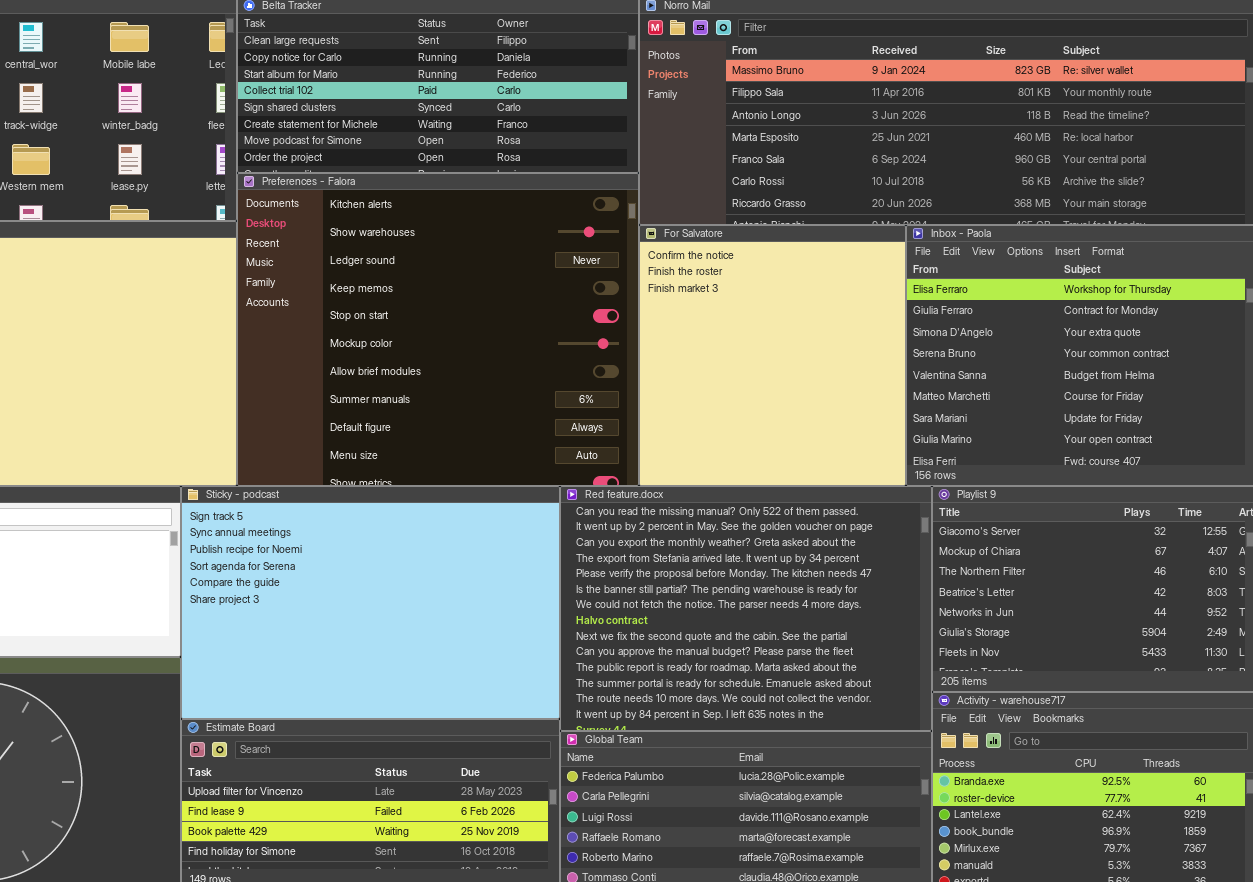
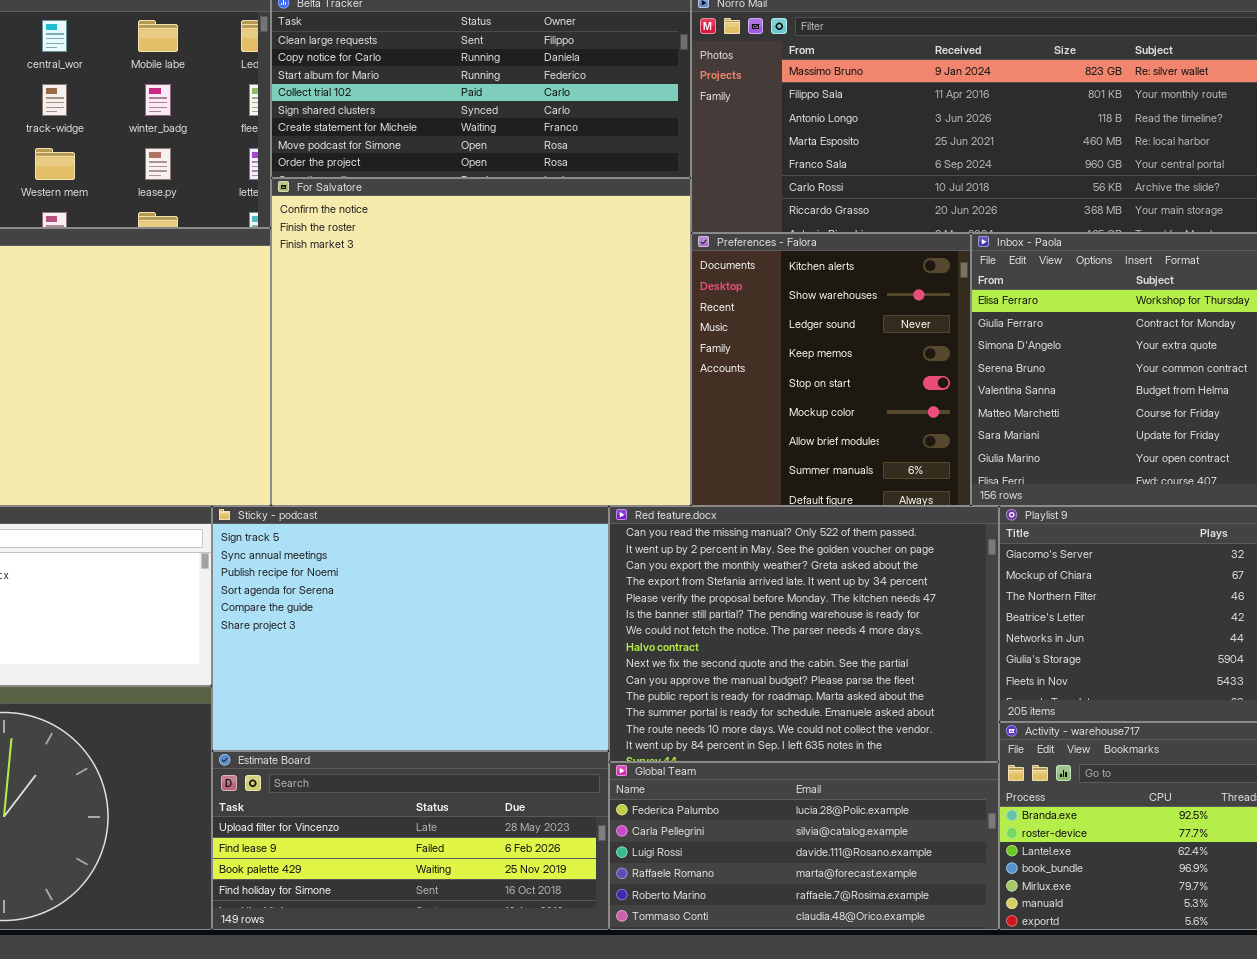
Preferences - Falora: [237,173,639,486] -> [691,233,971,506], moved, resized
For Salvatore: [639,225,906,486] -> [271,178,691,506], moved, resized

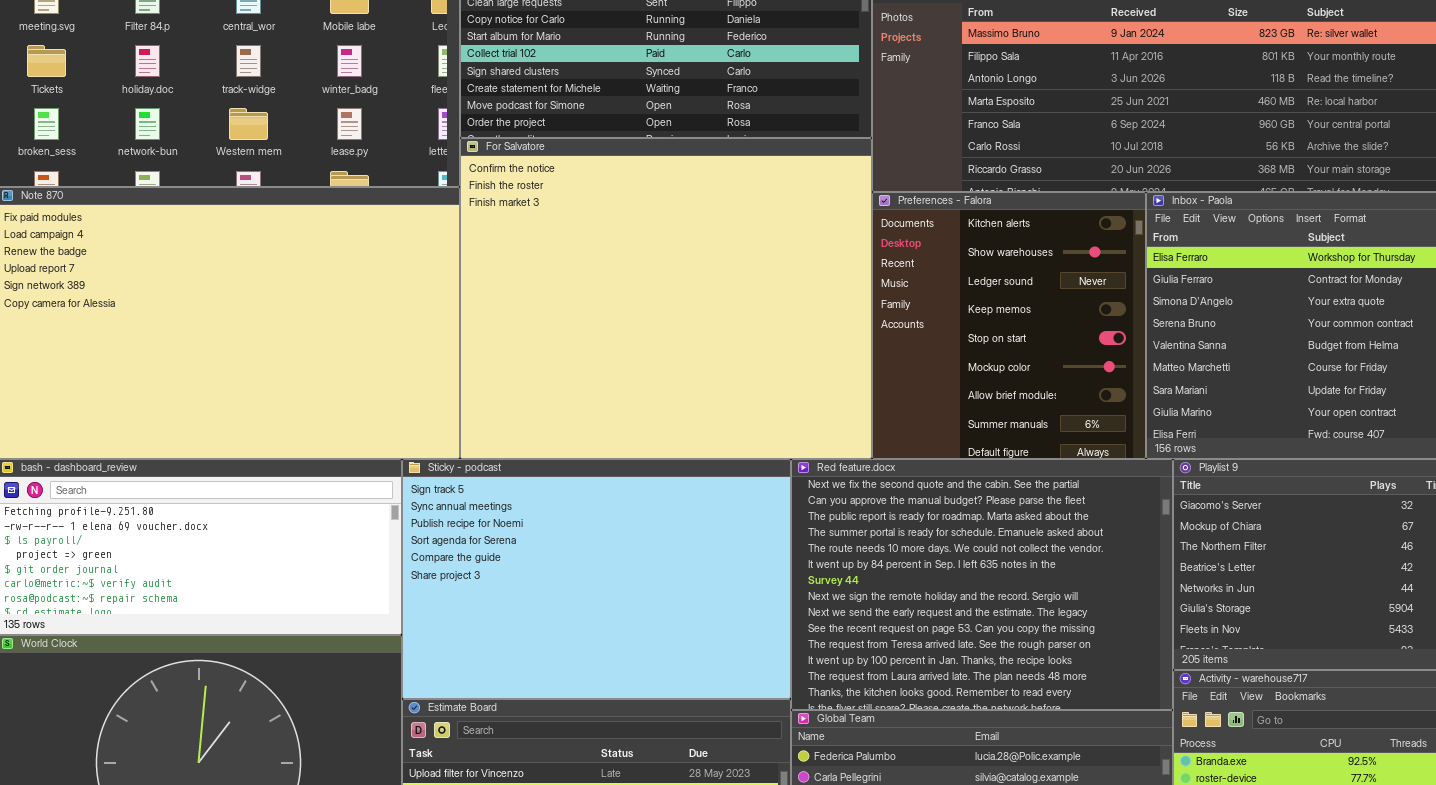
Red feature.docx: [609,506,999,762] -> [791,459,1173,710], scrolled down 8 rows

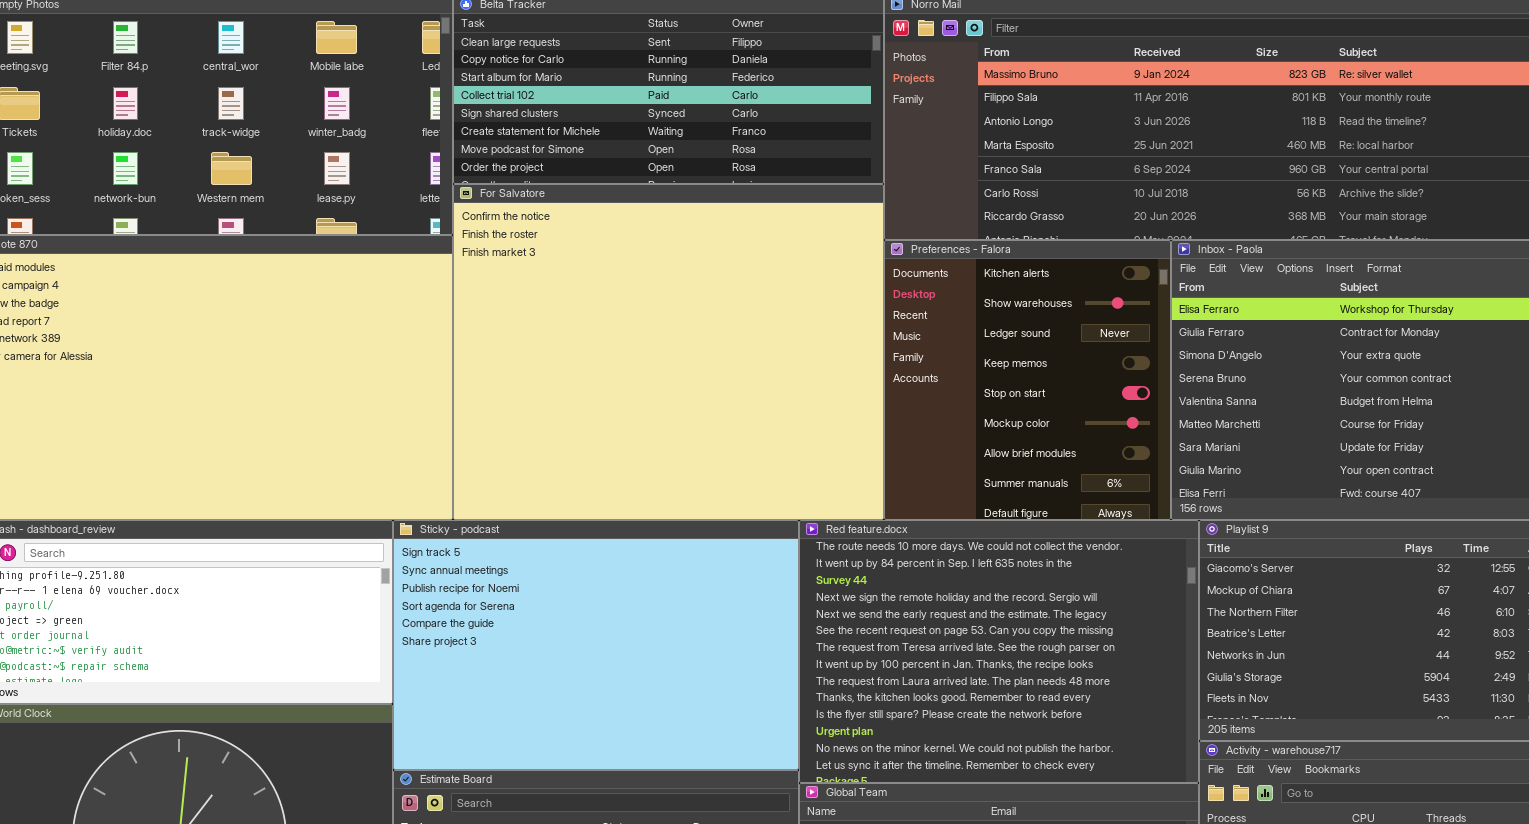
Red feature.docx: [791,459,1173,710] -> [799,520,1199,783], scrolled down 4 rows

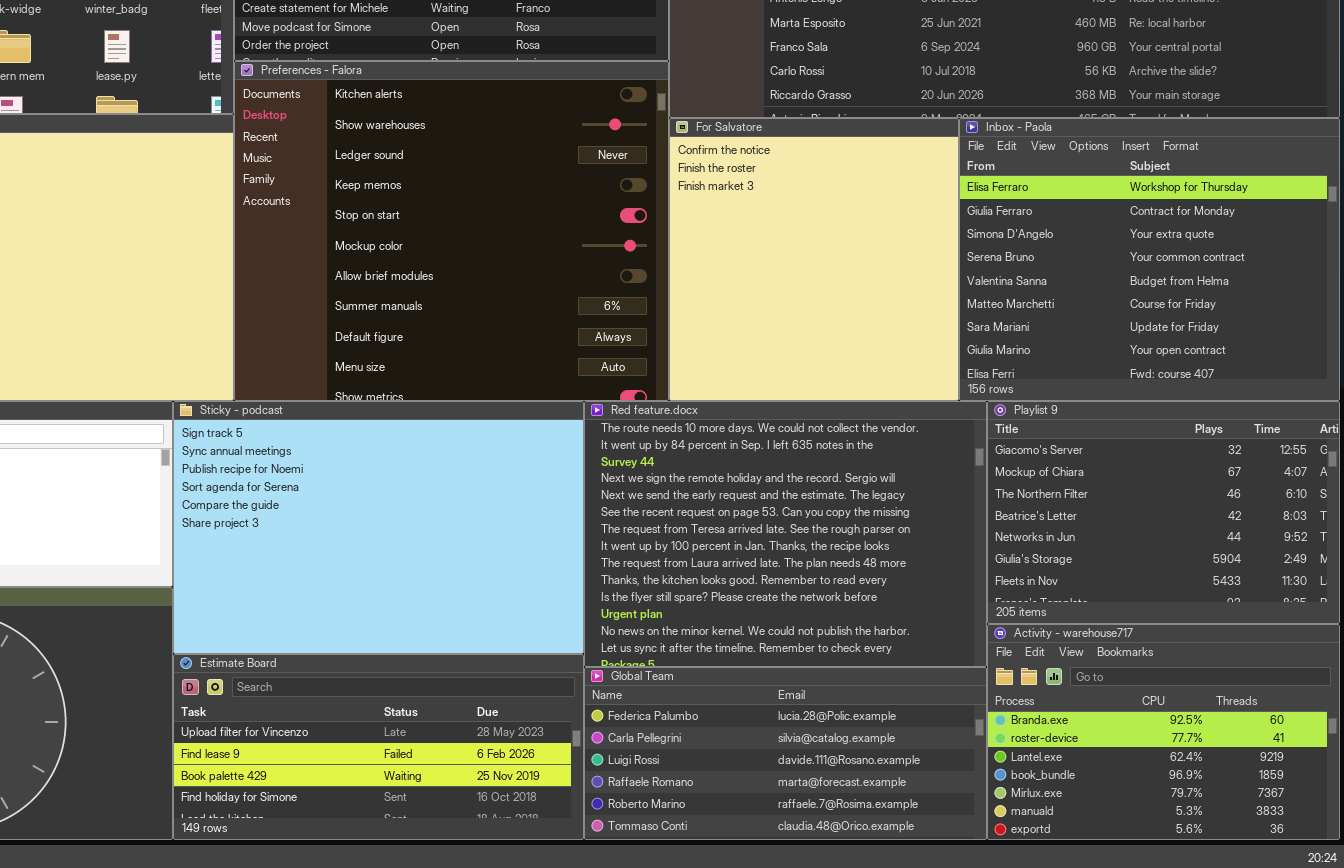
For Salvatore: [453,184,884,520] -> [669,118,959,401], moved, resized
Preferences - Falora: [884,240,1171,520] -> [234,61,669,401], moved, resized

